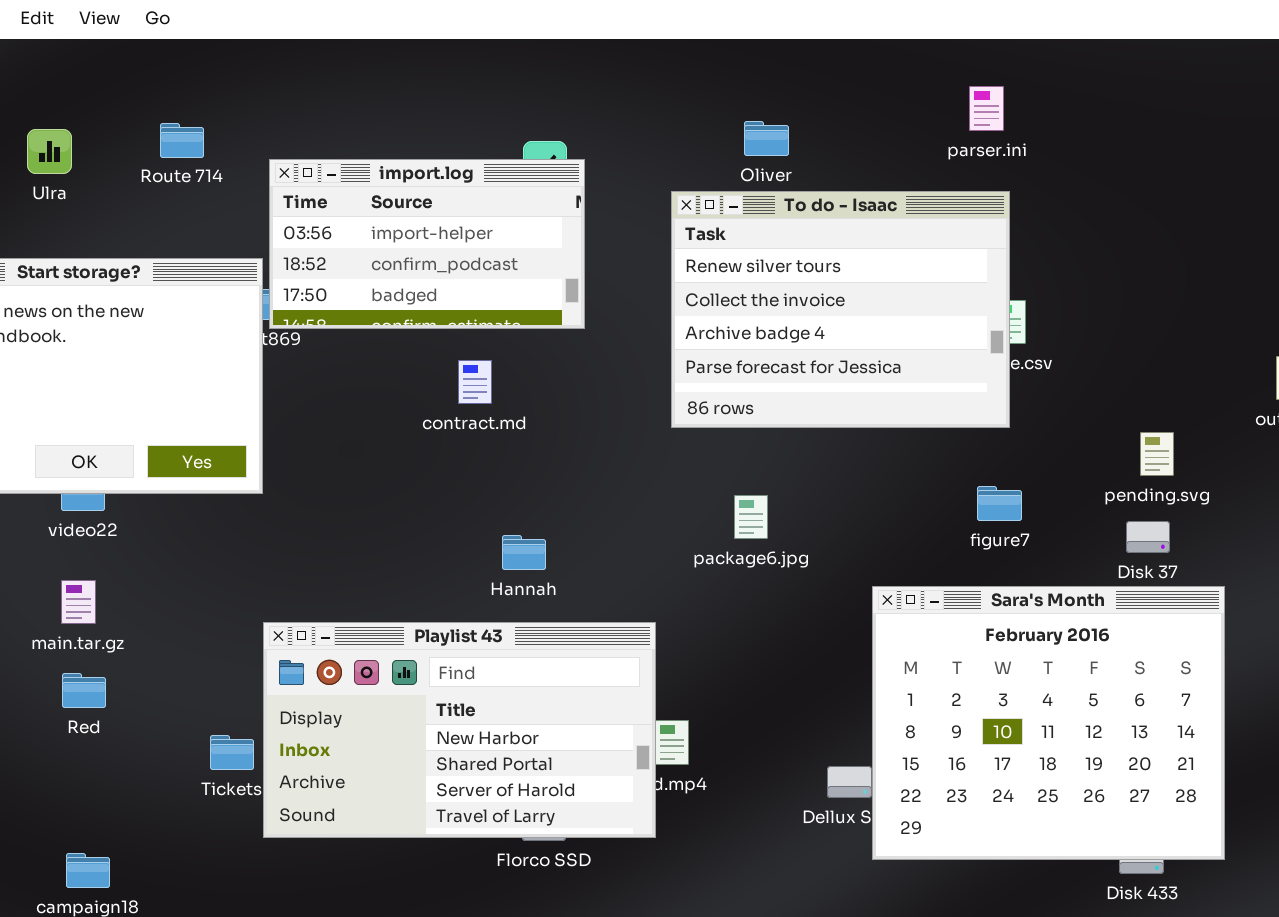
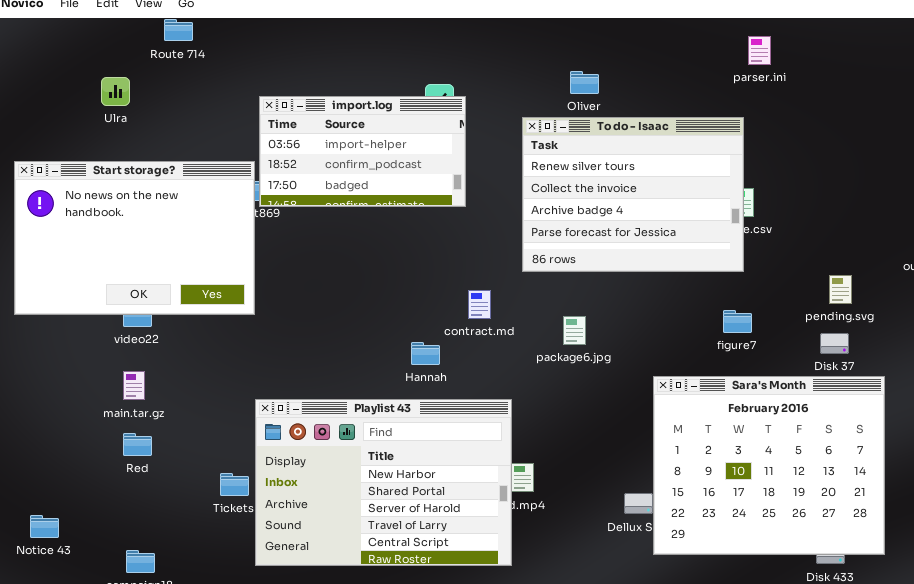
parser.ini: [969,86,1004,131] -> [748,36,771,65], moved
Route 714: [160,123,204,158] -> [164,19,193,41], moved
contract.md: [458,360,492,404] -> [468,290,491,319], moved
Playlist 43: [263,622,656,838] -> [255,399,512,566], resized

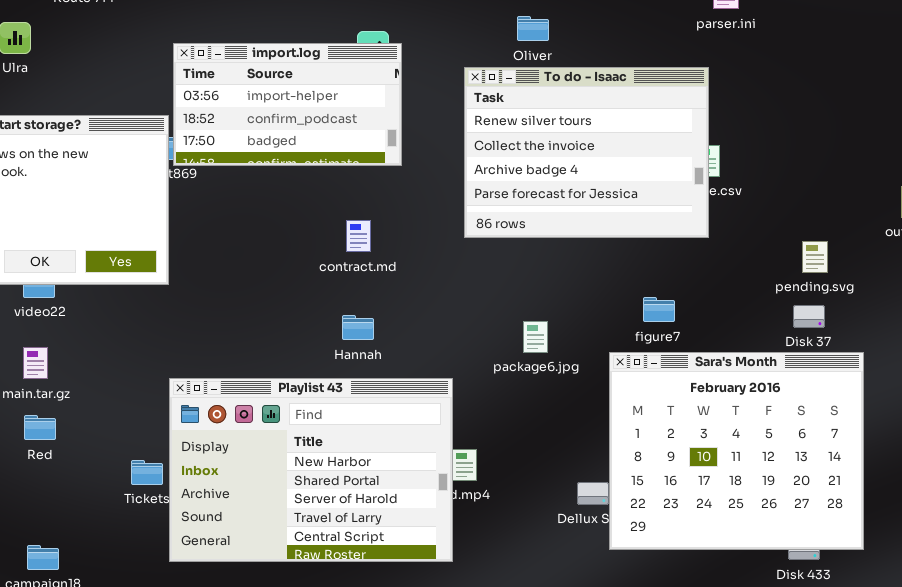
contract.md: [468,290,491,319] -> [346,220,371,252], moved
figure7: [723,310,752,333] -> [643,297,675,322], moved
package6.jpg: [563,316,586,345] -> [523,321,548,353], moved

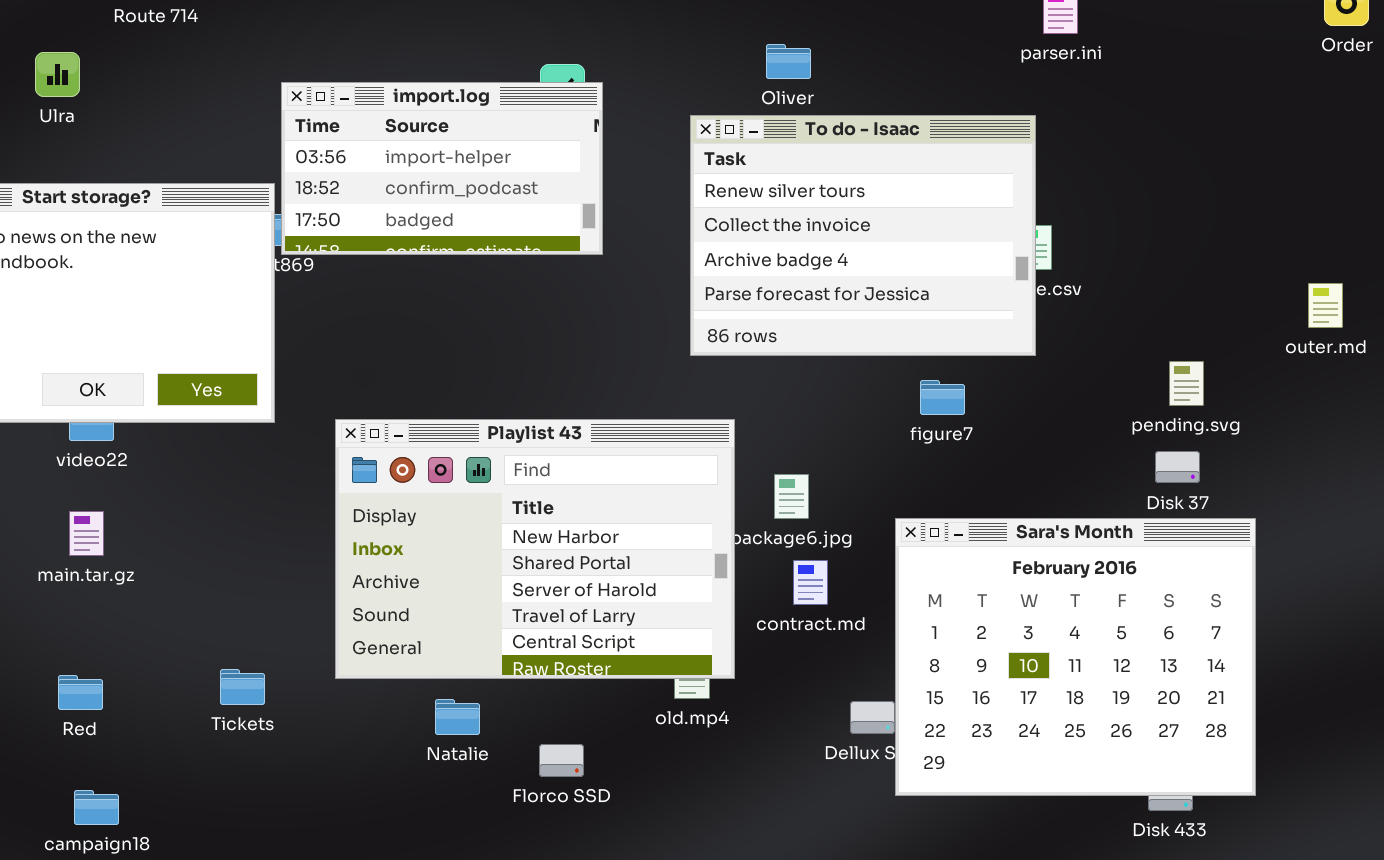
contract.md: [346,220,371,252] -> [793,560,828,605], moved
figure7: [643,297,675,322] -> [920,380,965,415], moved
Playlist 43: [169,378,453,562] -> [335,419,735,679], moved
Red: [24,415,56,440] -> [58,675,103,710], moved

